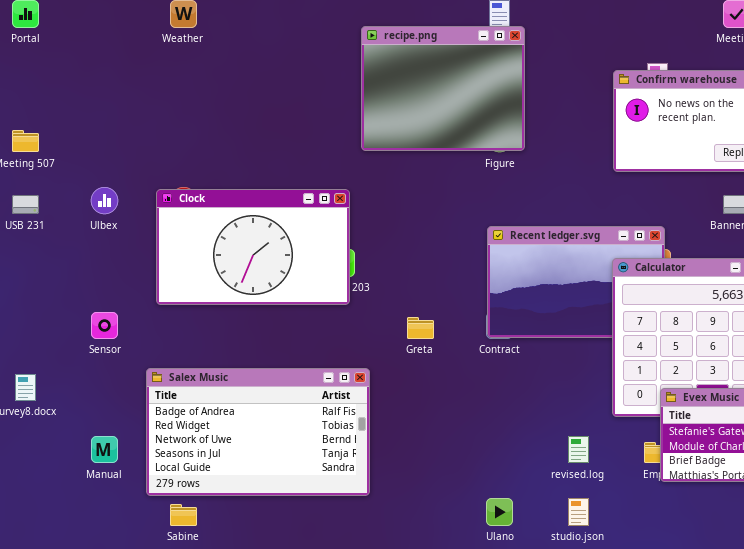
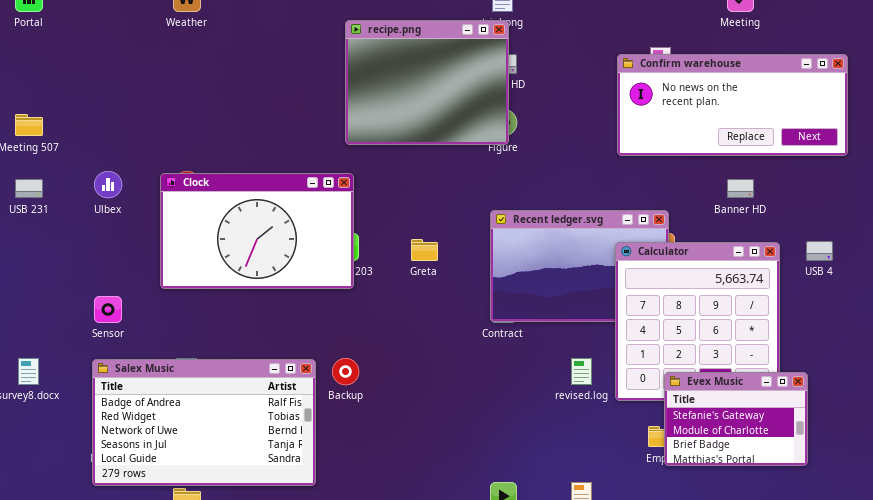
recipe.png: [361,26,525,151] -> [345,20,509,145], moved
Greta: [407,317,434,339] -> [411,239,438,261], moved
Salex Music: [146,368,370,496] -> [92,359,316,486], moved
revised.log: [568,436,589,463] -> [571,358,592,385], moved

